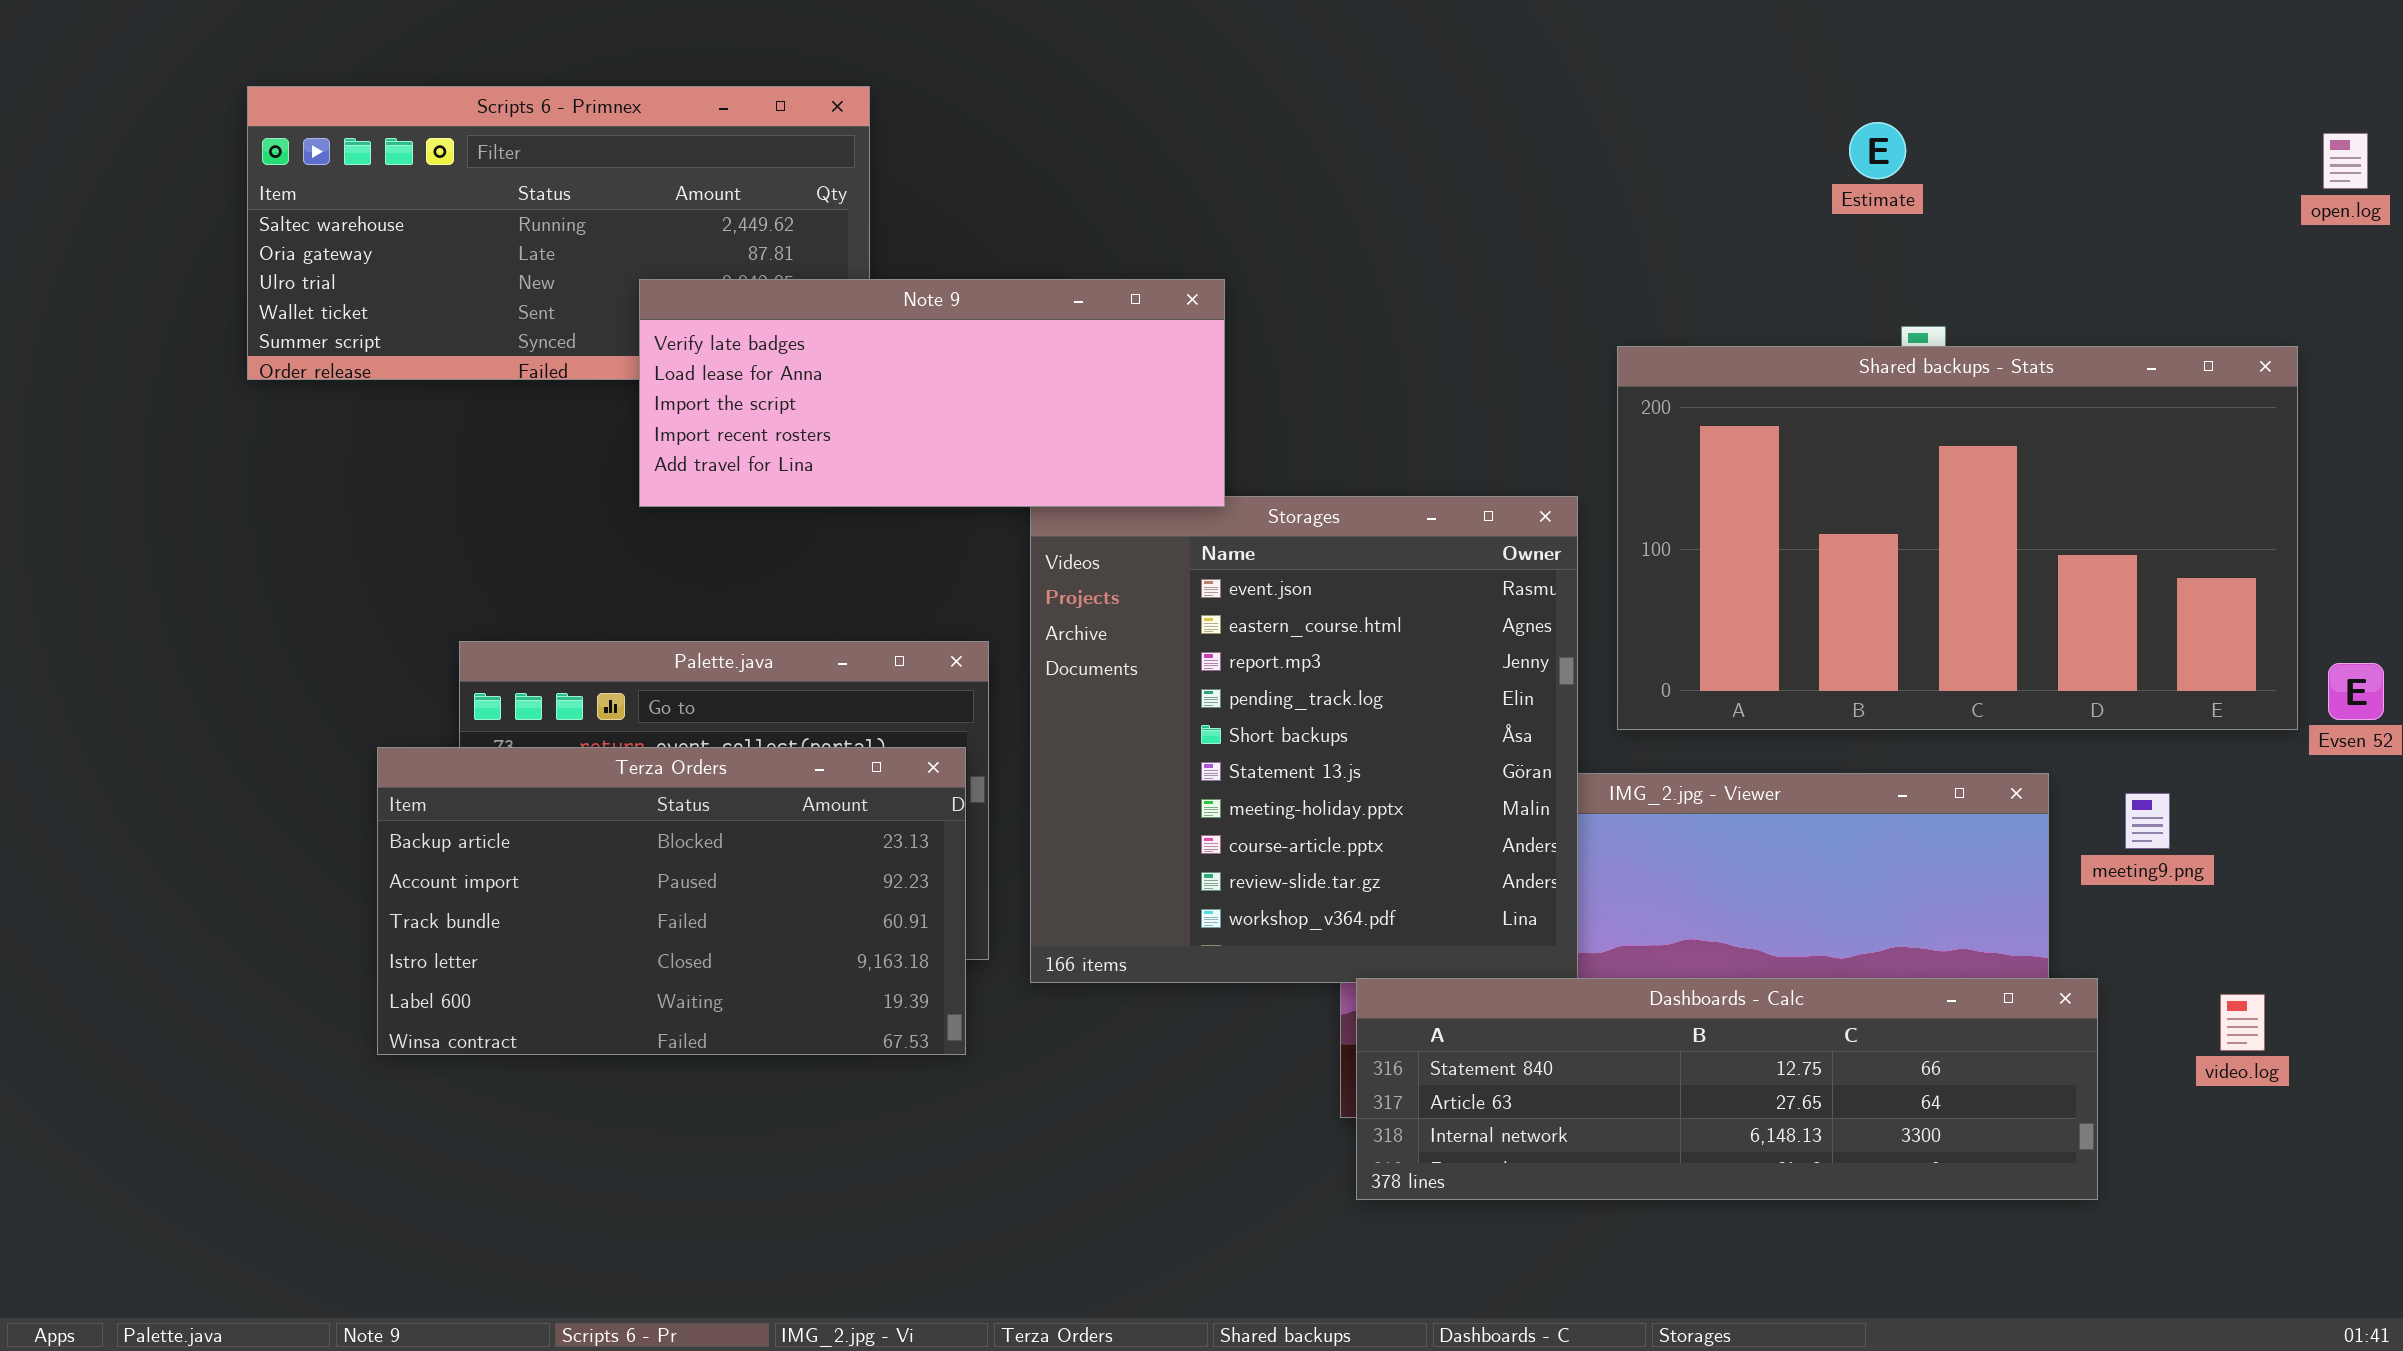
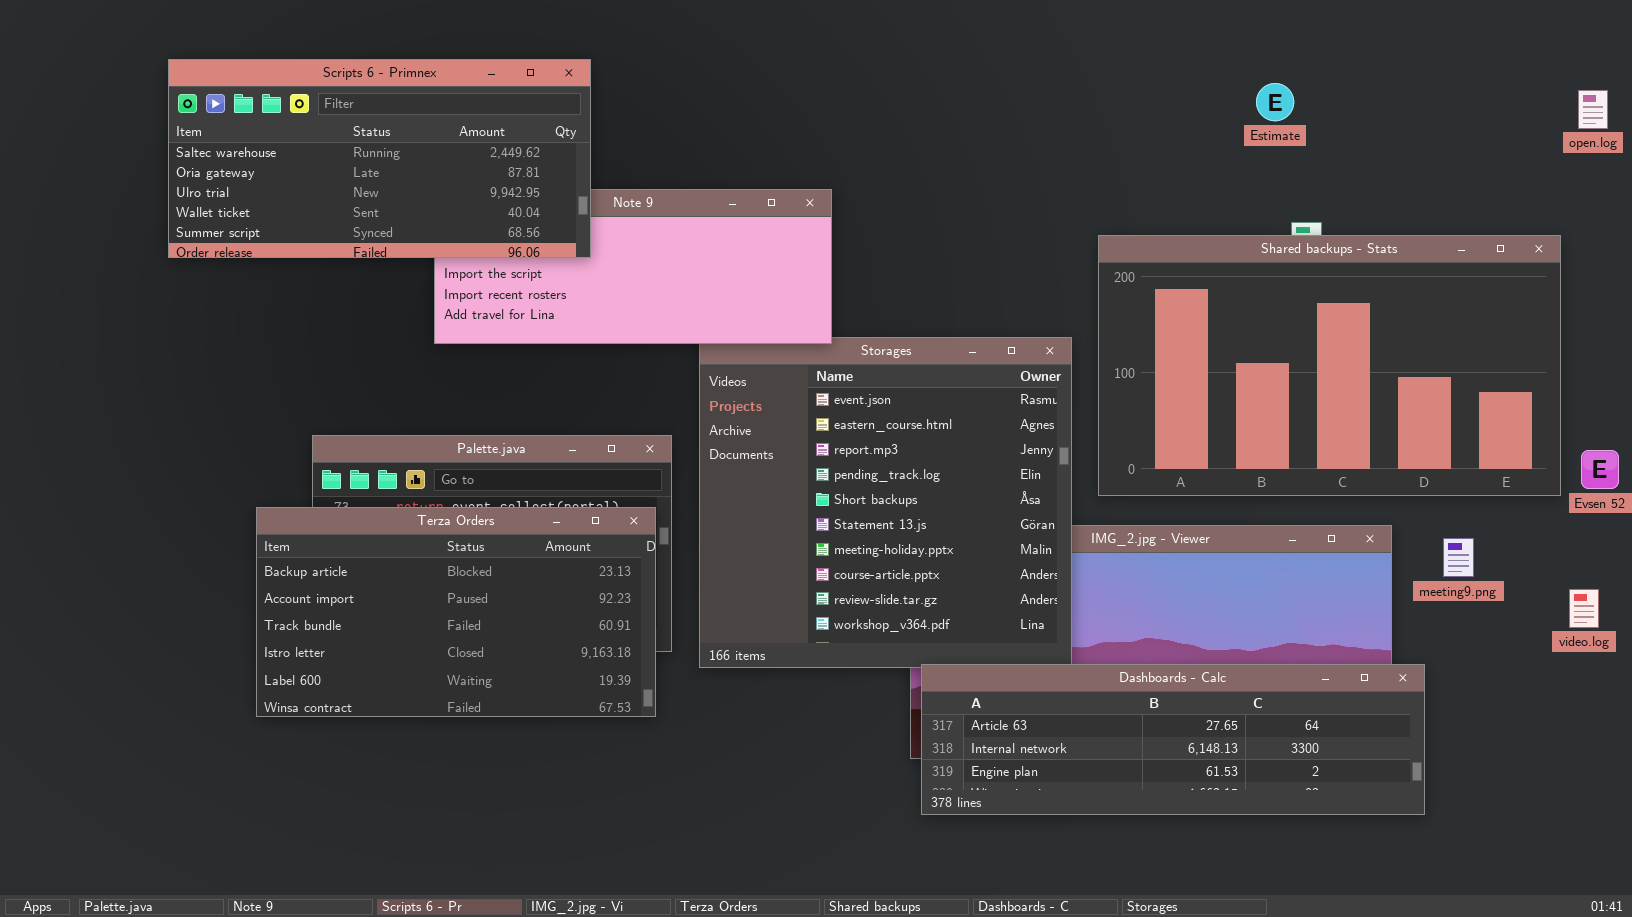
Scripts 6 - Primnex: [247,86,870,380] -> [168,59,591,258], raised
Dashboards - Calc: [1356,978,2098,1200] -> [921,664,1425,815], scrolled down 1 row
video.log: [2220,994,2265,1051] -> [1569,589,1599,628], moved

